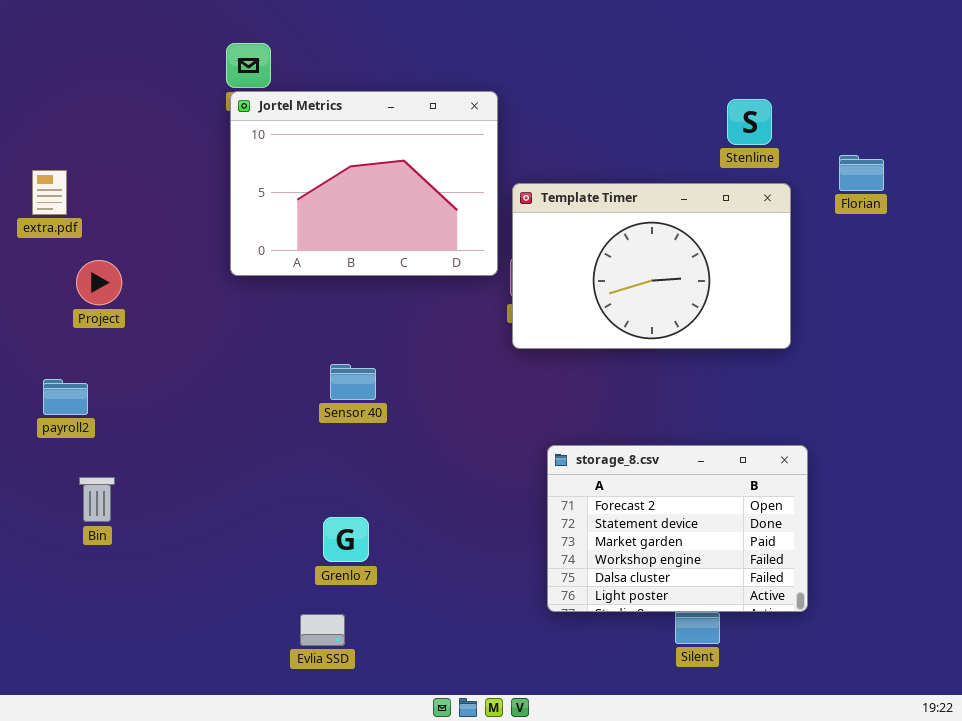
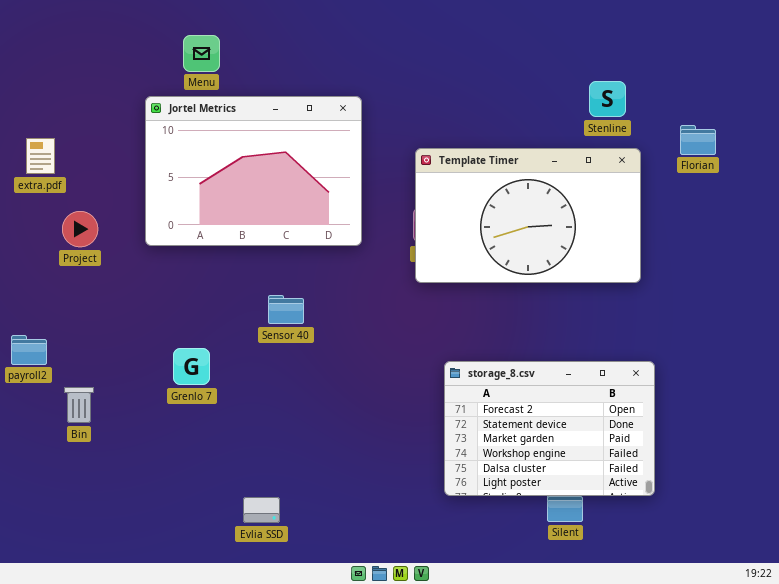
Jortel Metrics: [230,91,498,276] -> [145,96,362,246], moved
payroll2: [43,379,88,415] -> [11,335,47,365], moved
Grenlo 7: [323,517,369,562] -> [173,348,210,385], moved

